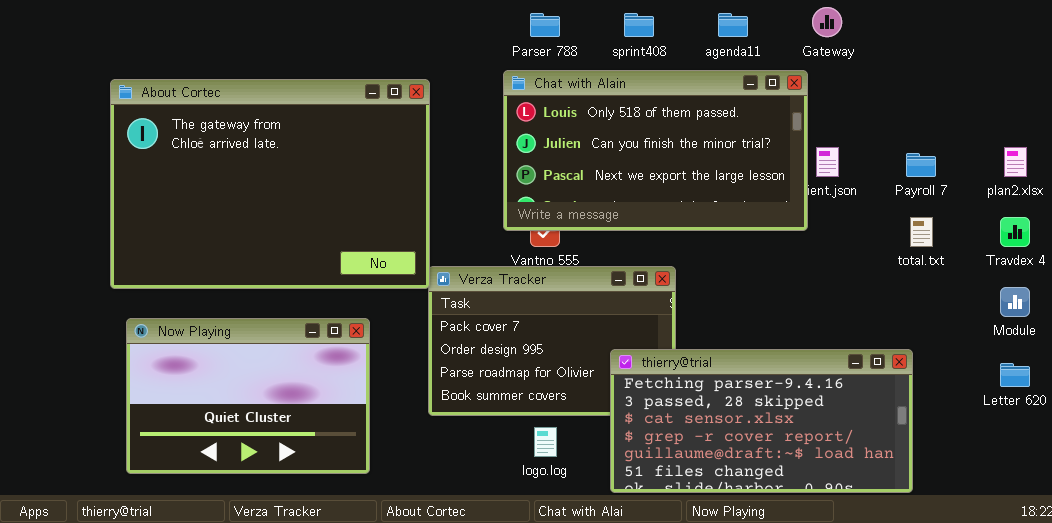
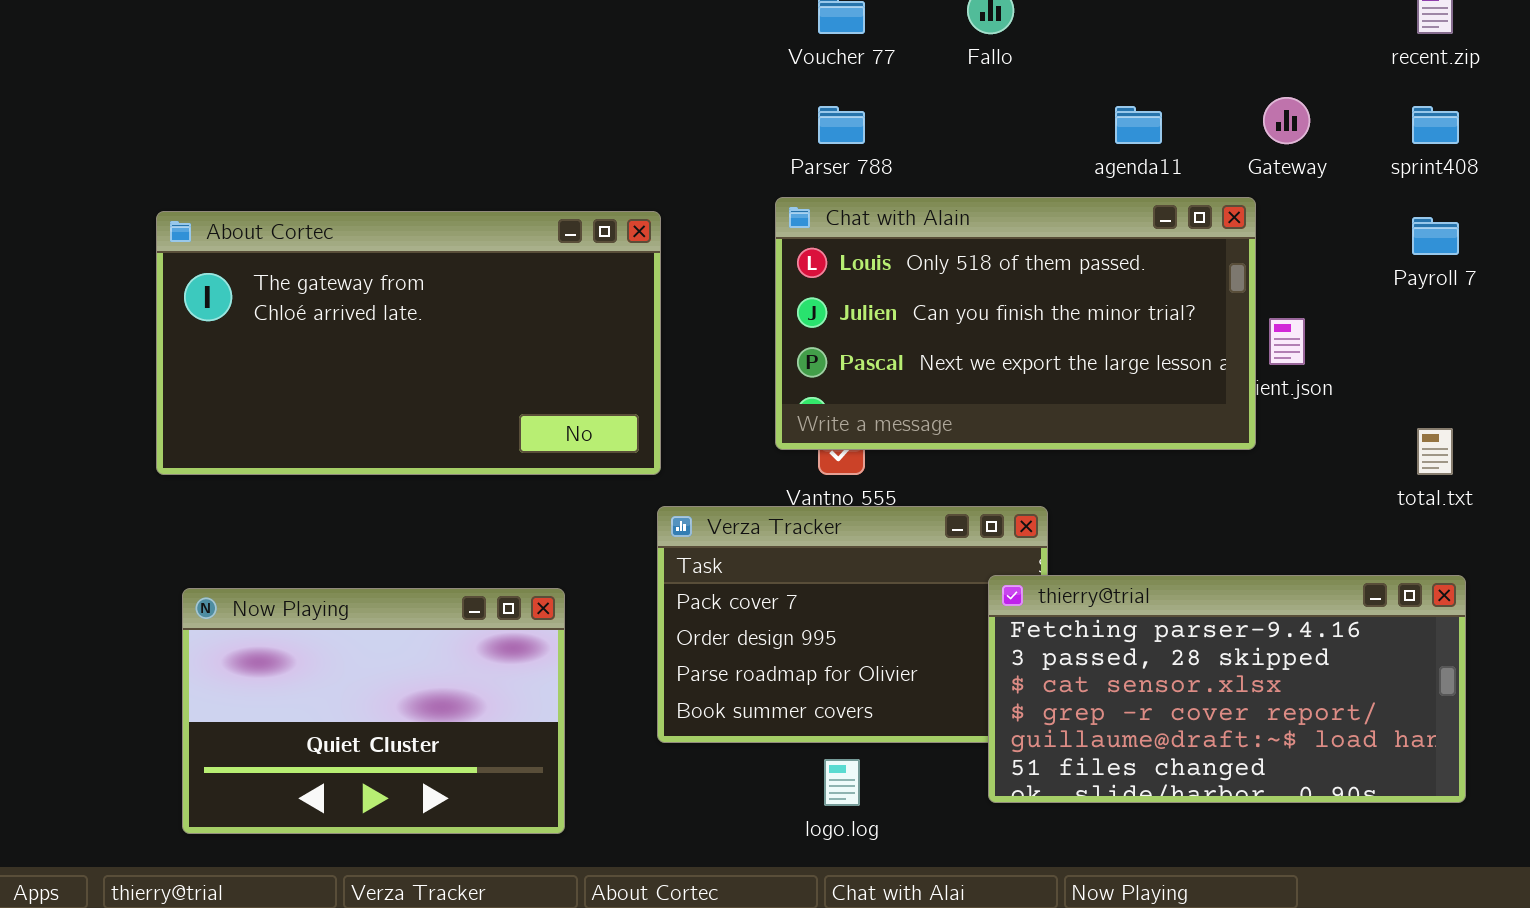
sprint408: [624,13,654,37] -> [1412,106,1459,144], moved
About Cortec: [110,79,430,289] -> [156,211,661,475], resized
Payroll 7: [906,153,936,177] -> [1412,217,1459,255], moved
thierry@trial: [610,349,913,493] -> [988,575,1466,803], moved

